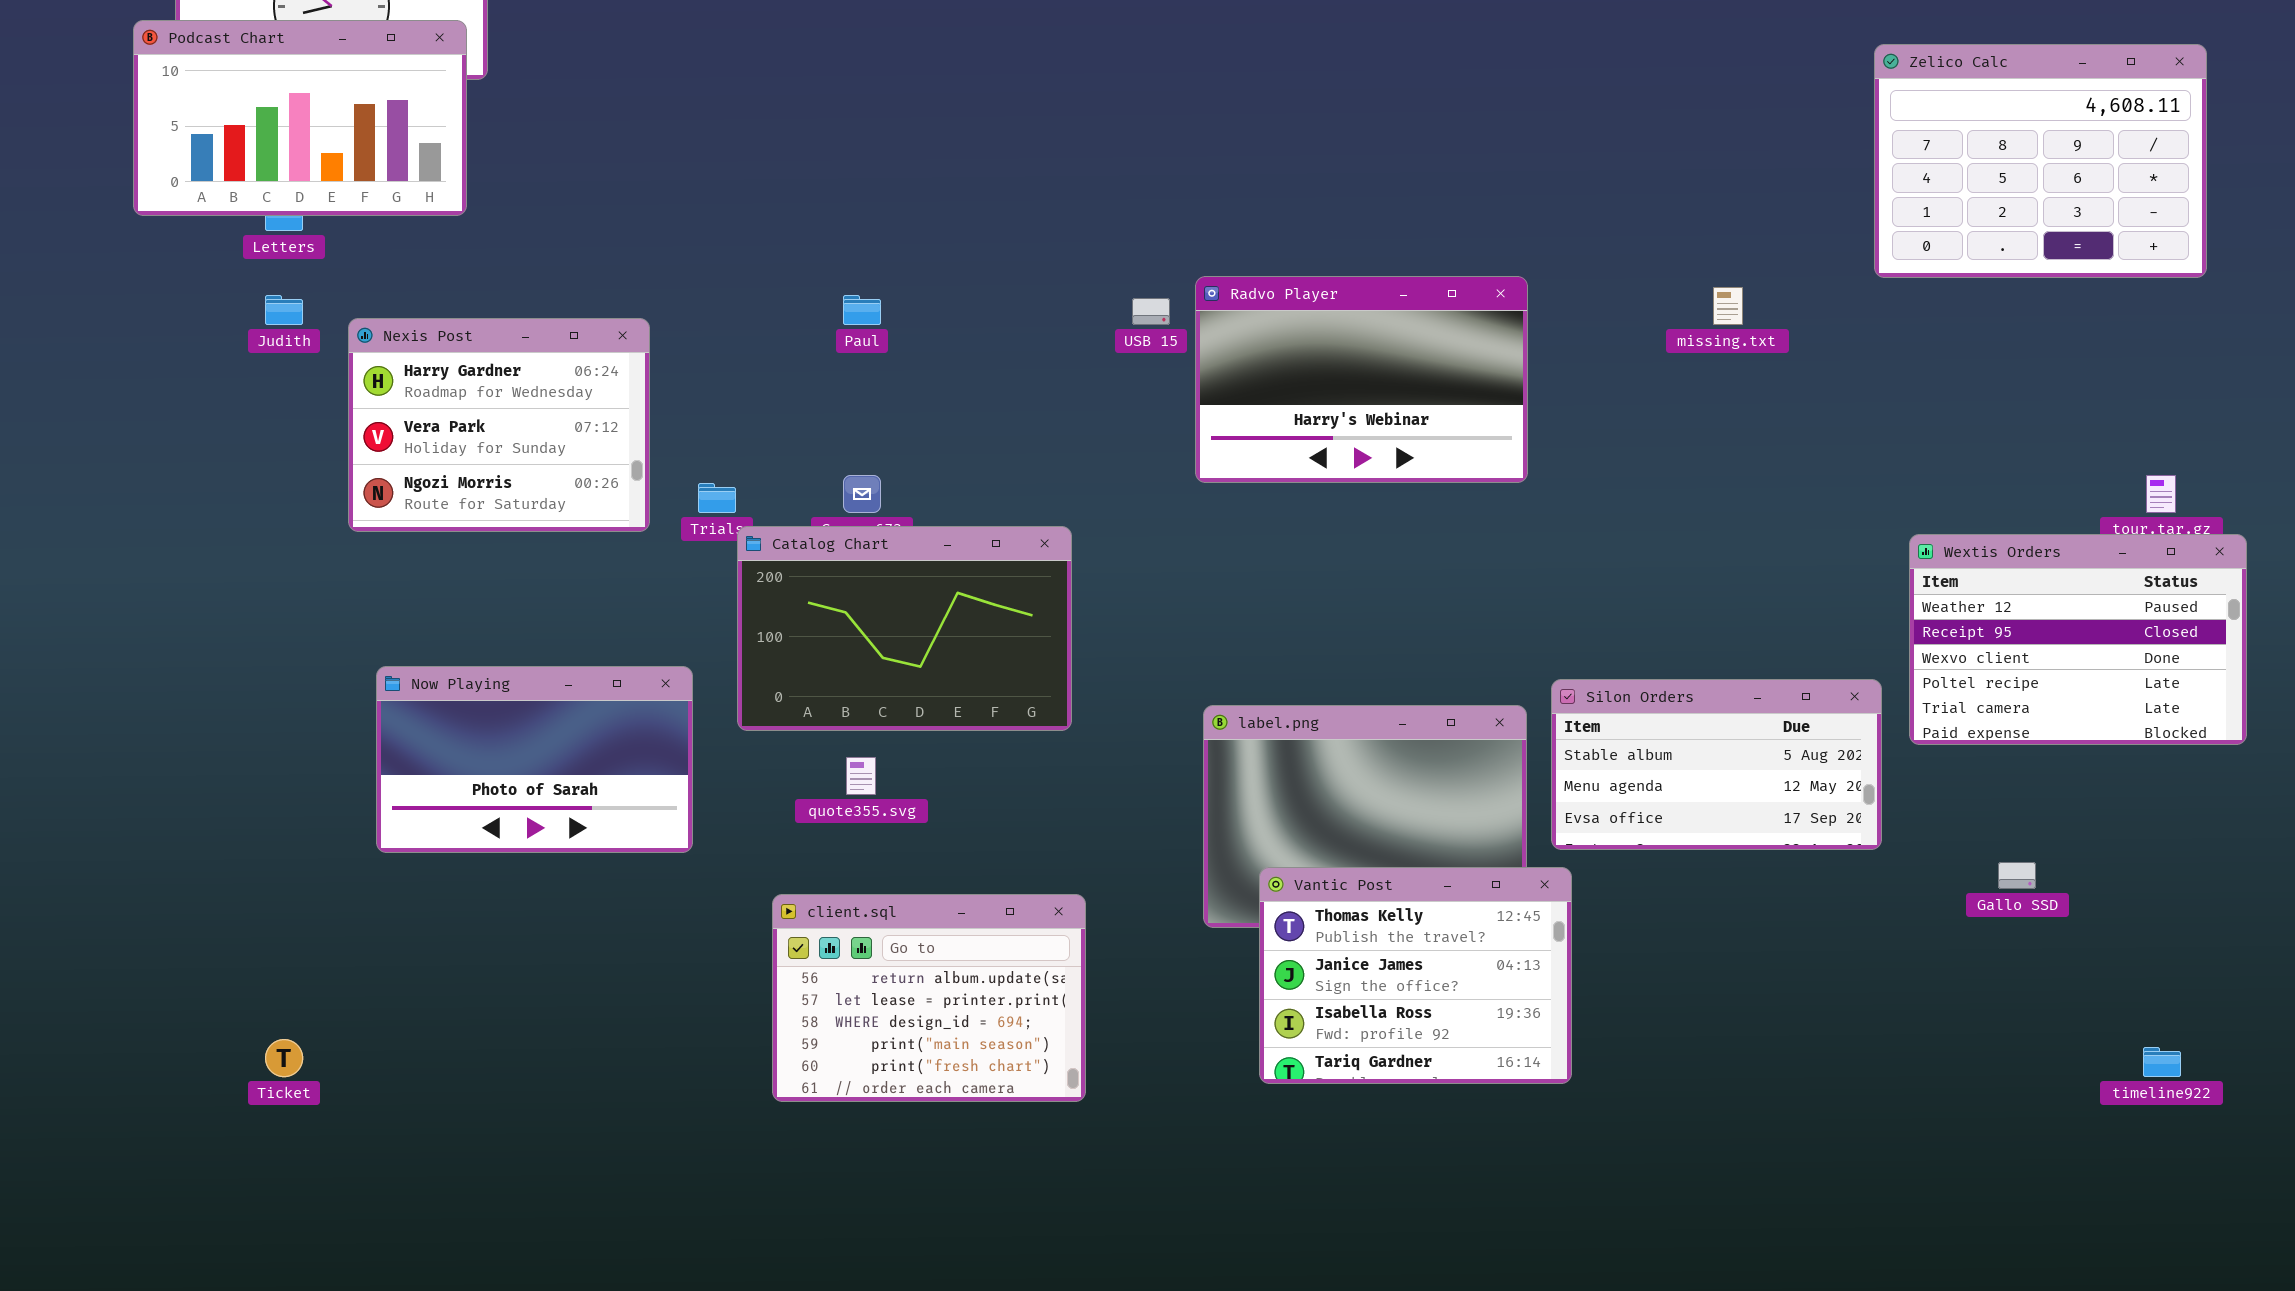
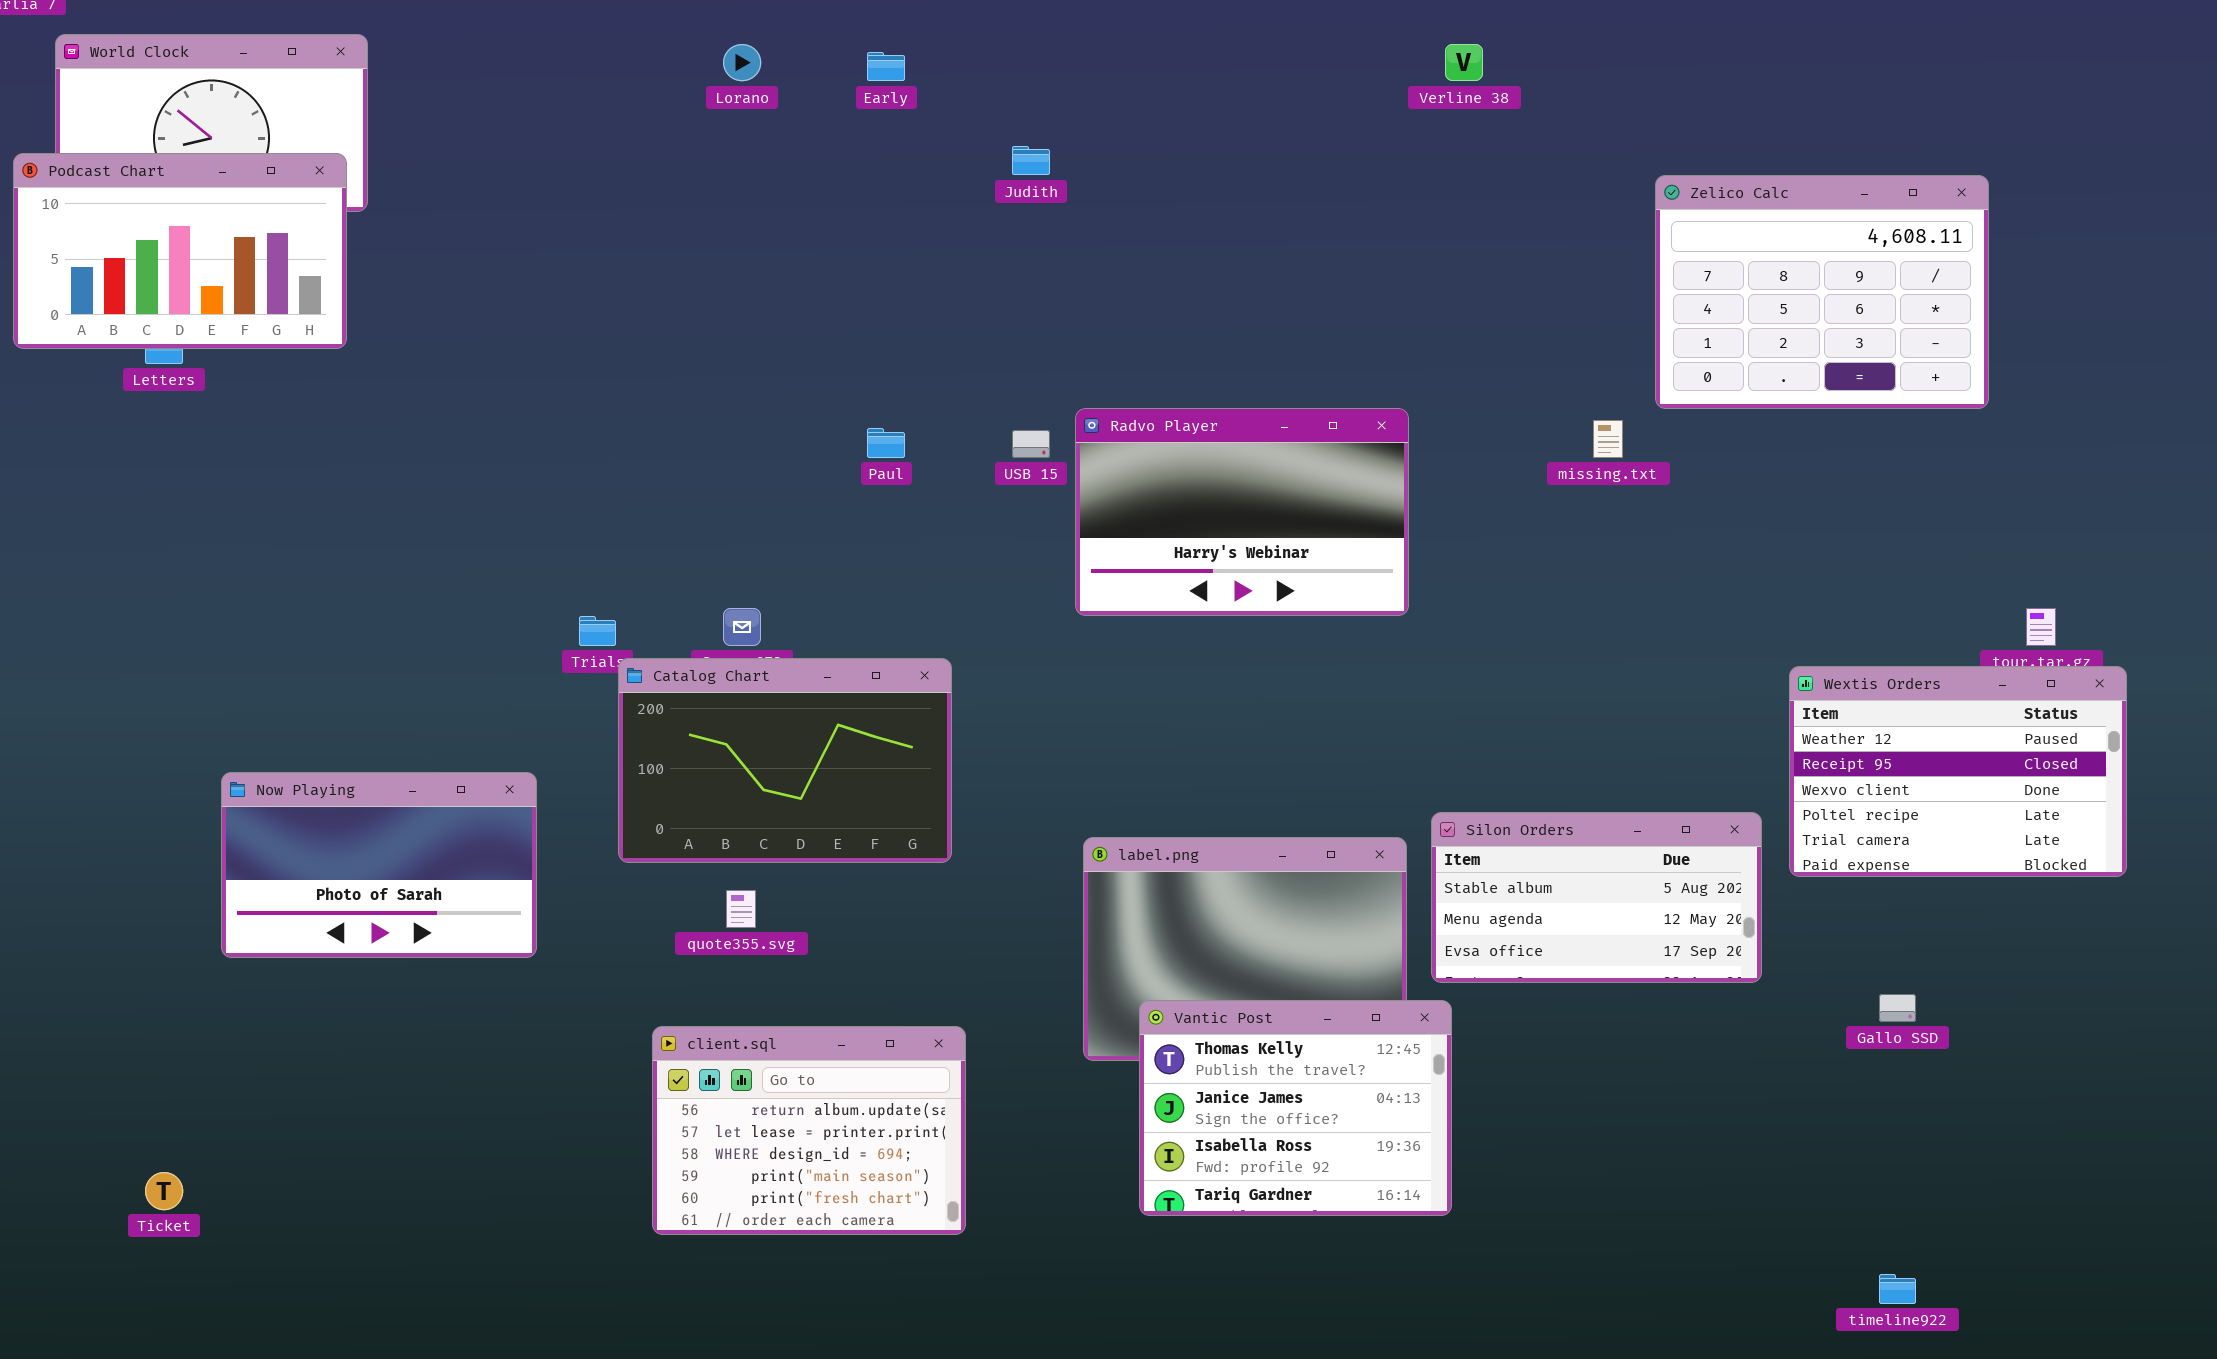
Zelico Calc: [1874,44,2207,278] -> [1655,175,1989,409], moved
Judith: [265,295,303,325] -> [1012,146,1050,175], moved
Paul: [843,295,881,325] -> [867,428,905,458], moved
Nexis Post: [348,318,650,532] -> none, closed
Now Playing: [376,666,693,853] -> [221,772,537,958], moved
timeline922: [2143,1047,2181,1077] -> [1879,1274,1916,1304], moved

